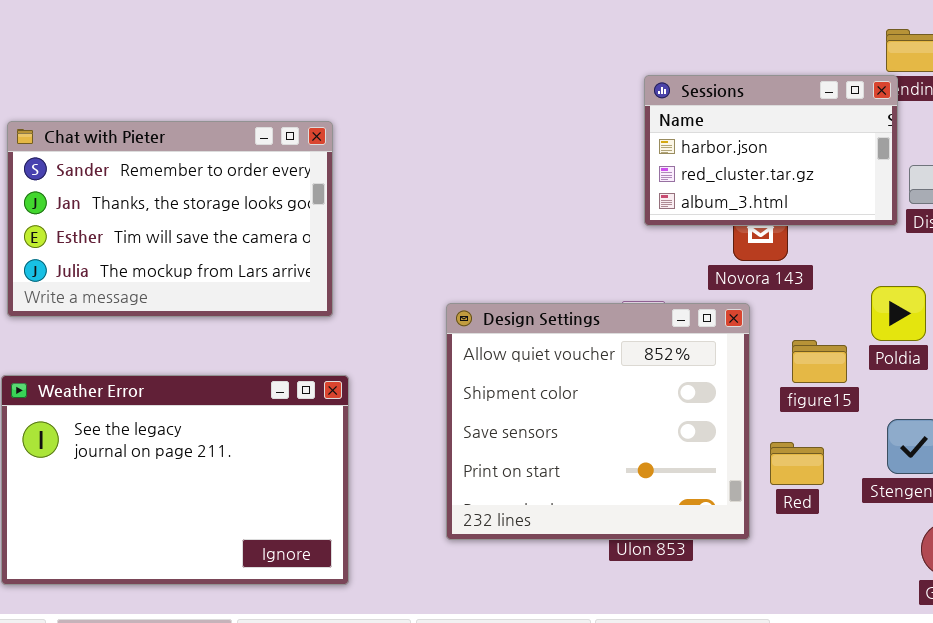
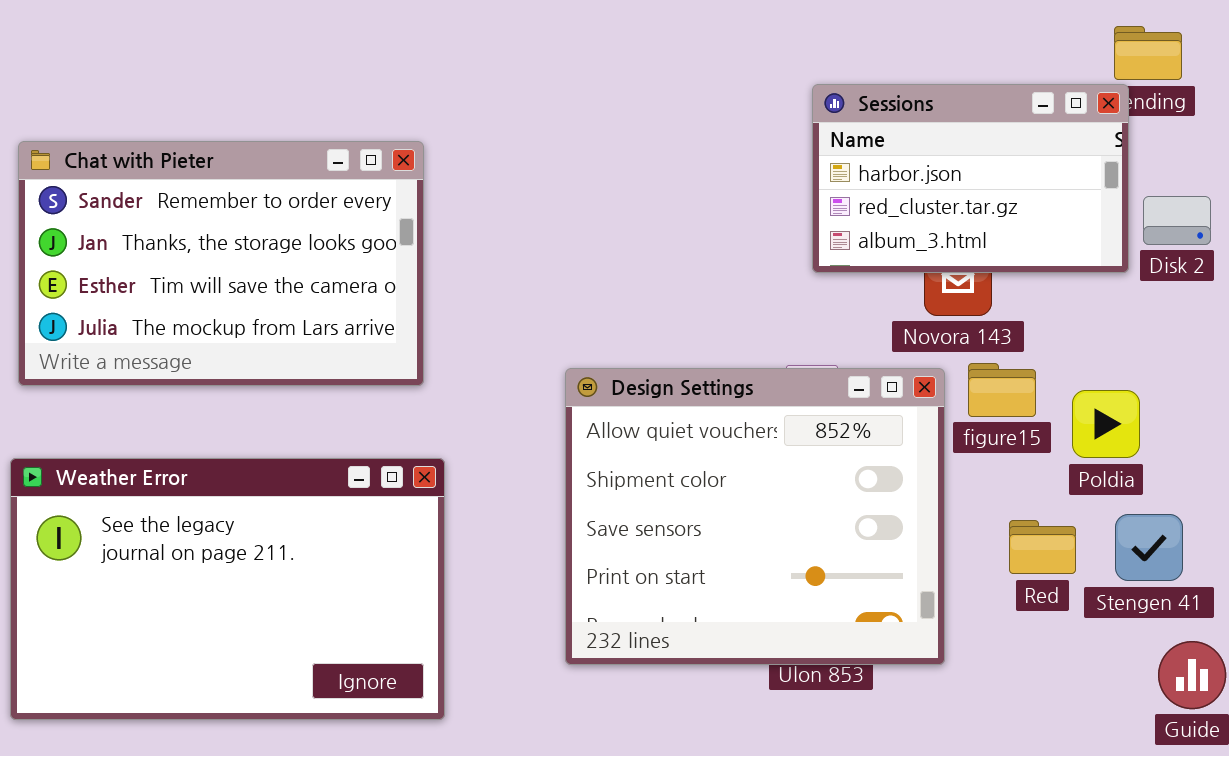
Poldia: [871,286,926,341] -> [1072,390,1140,458], moved
figure15: [792,340,847,383] -> [968,363,1036,417], moved
Red: [770,442,824,485] -> [1009,520,1076,574], moved

